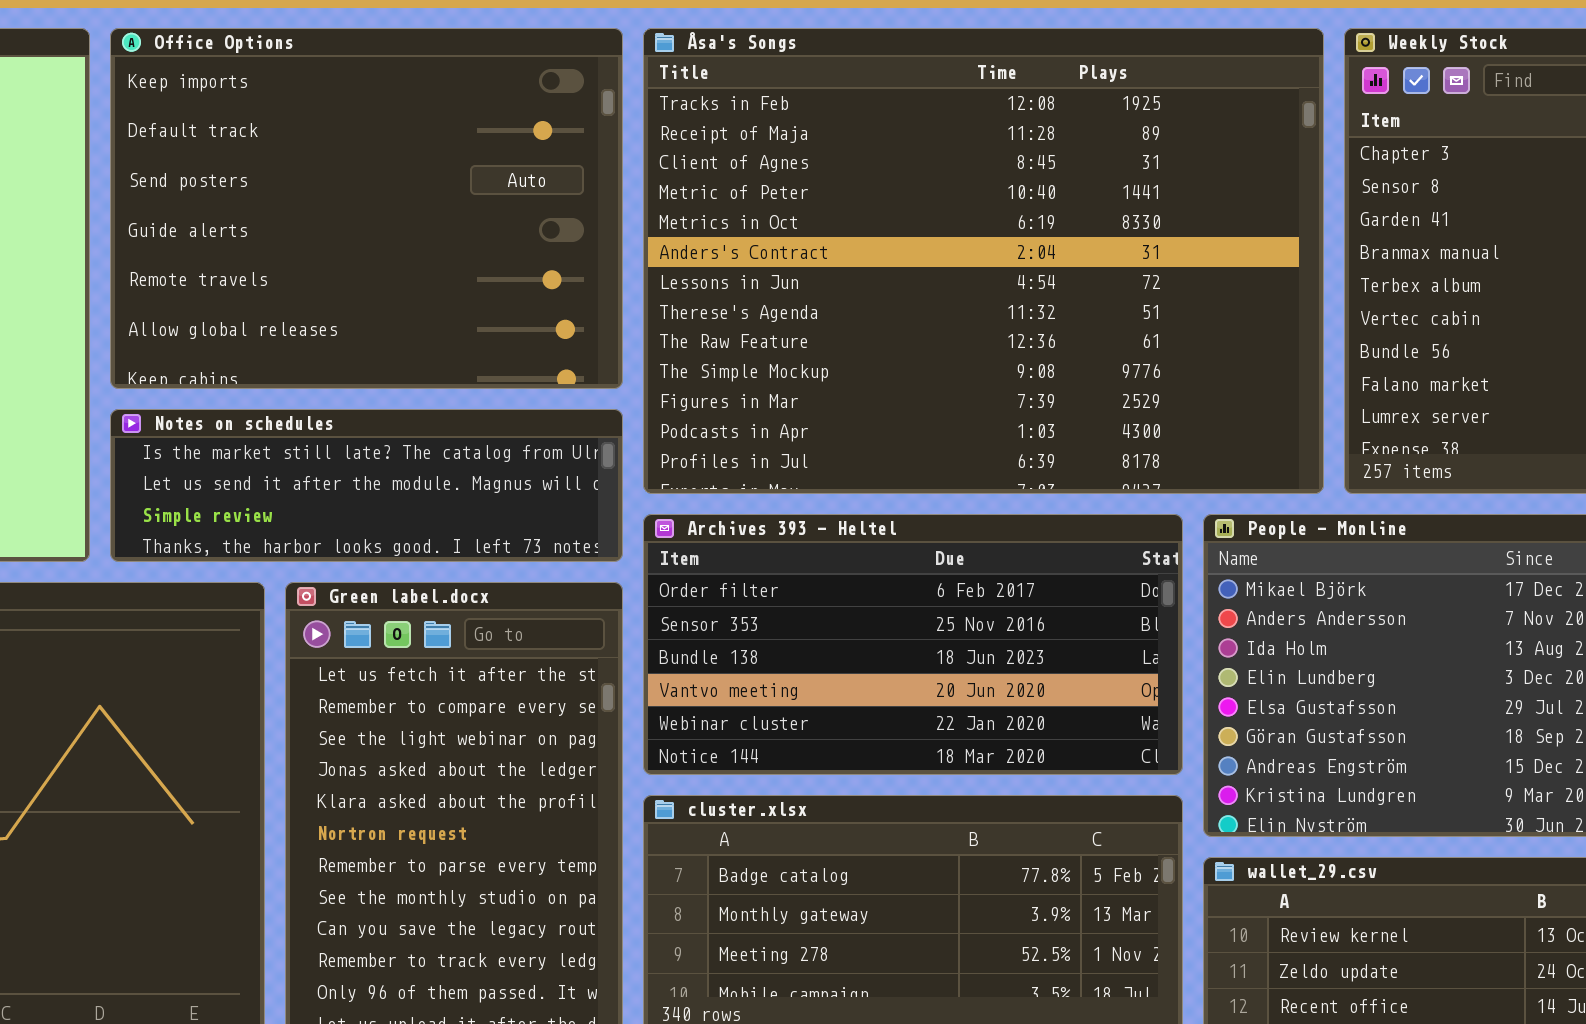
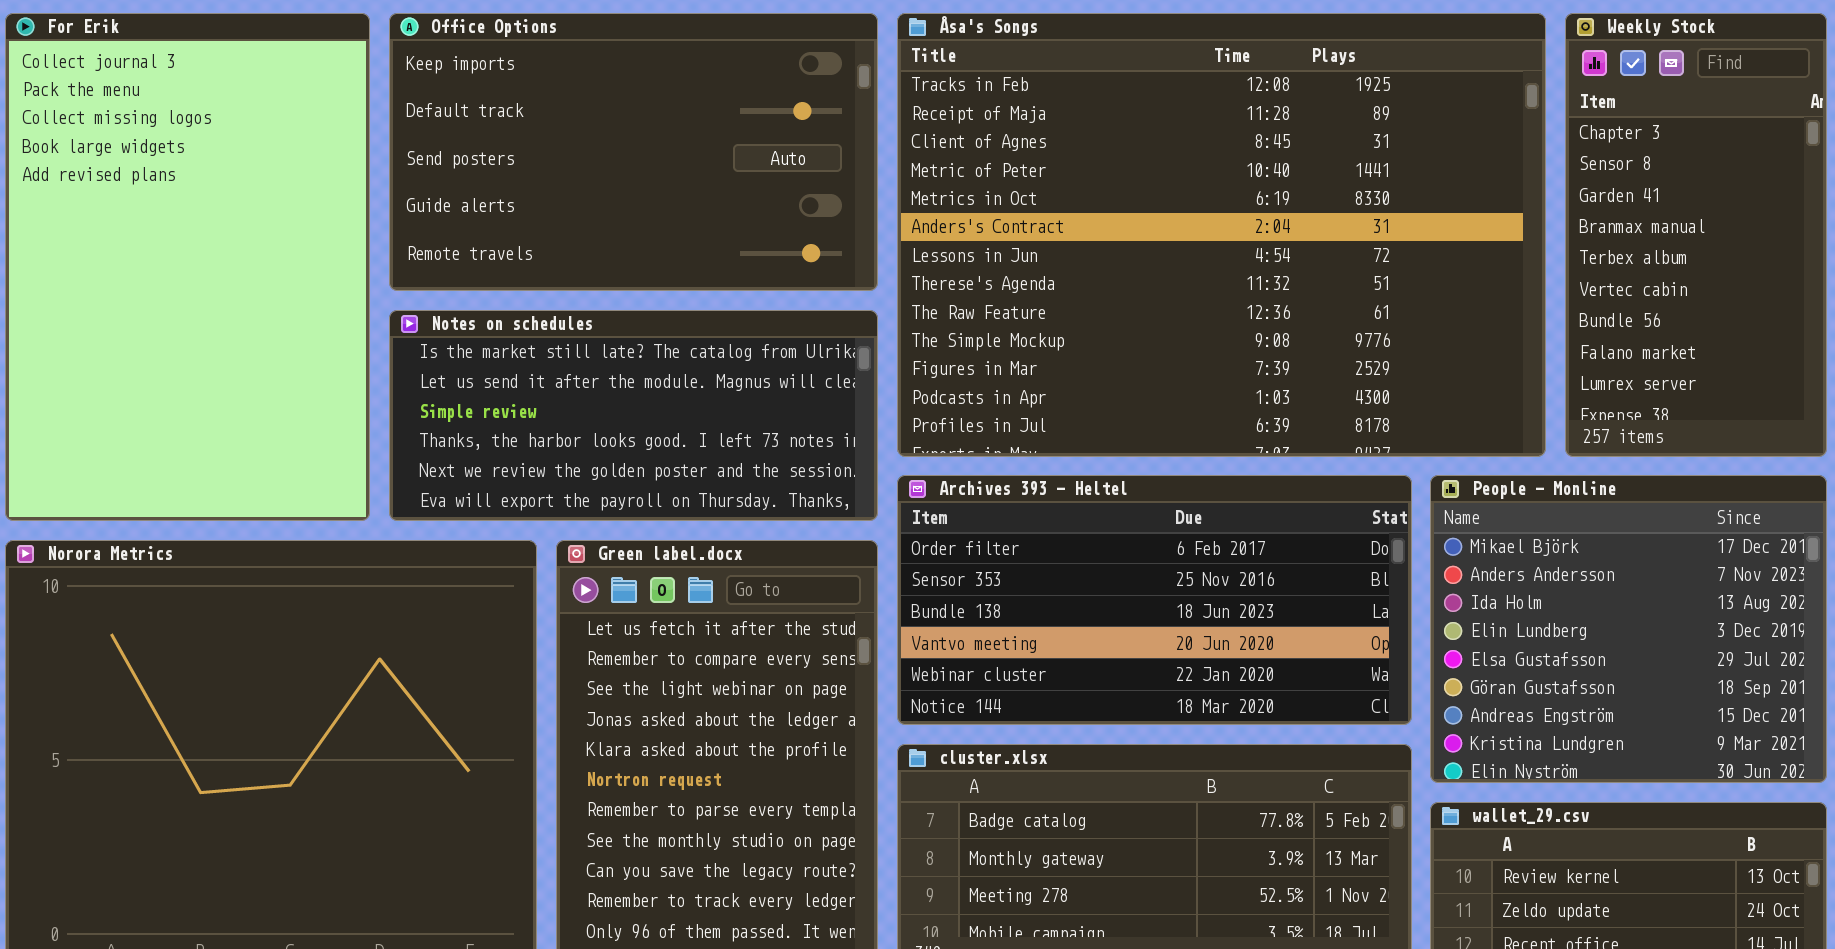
Office Options: [110,28,623,389] -> [389,13,878,291], resized
Notes on schedules: [110,409,623,562] -> [389,310,878,521], resized

